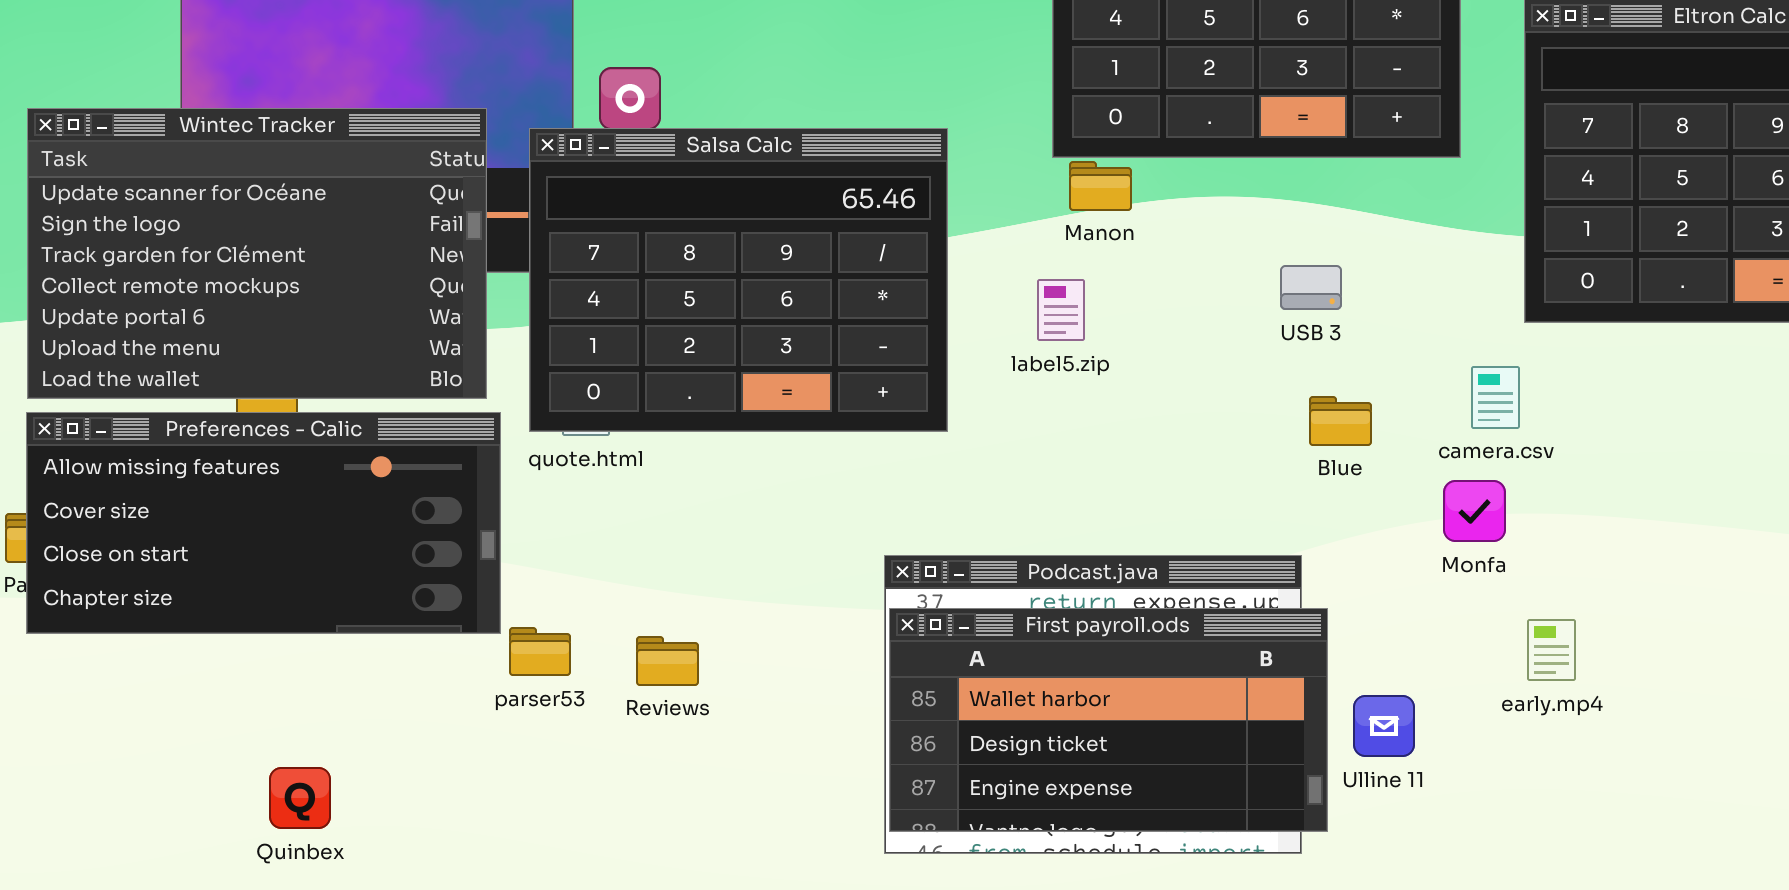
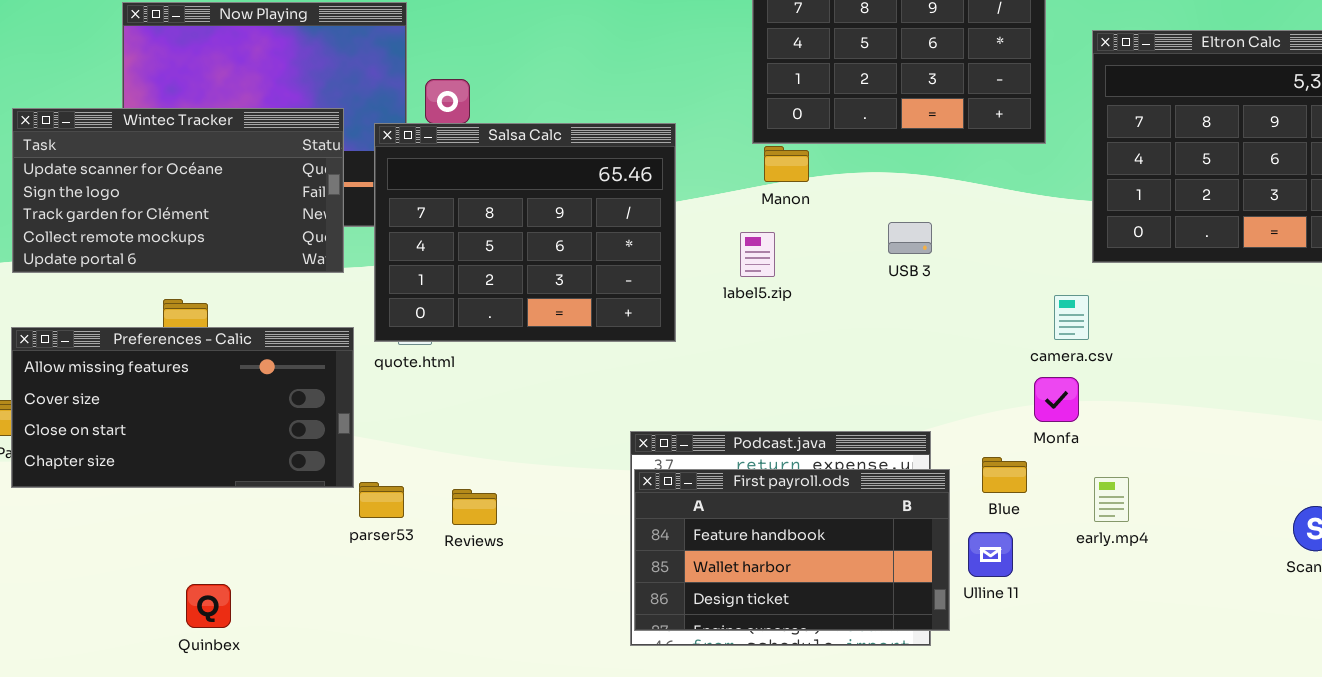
Wintec Tracker: [27,108,487,399] -> [12,108,344,273], resized
USB 3: [1280,265,1342,310] -> [888,222,932,254], moved
Blue: [1309,396,1372,446] -> [982,457,1027,493], moved
First payroll.ods: [889,608,1328,832] -> [634,469,950,631], scrolled up 1 row

